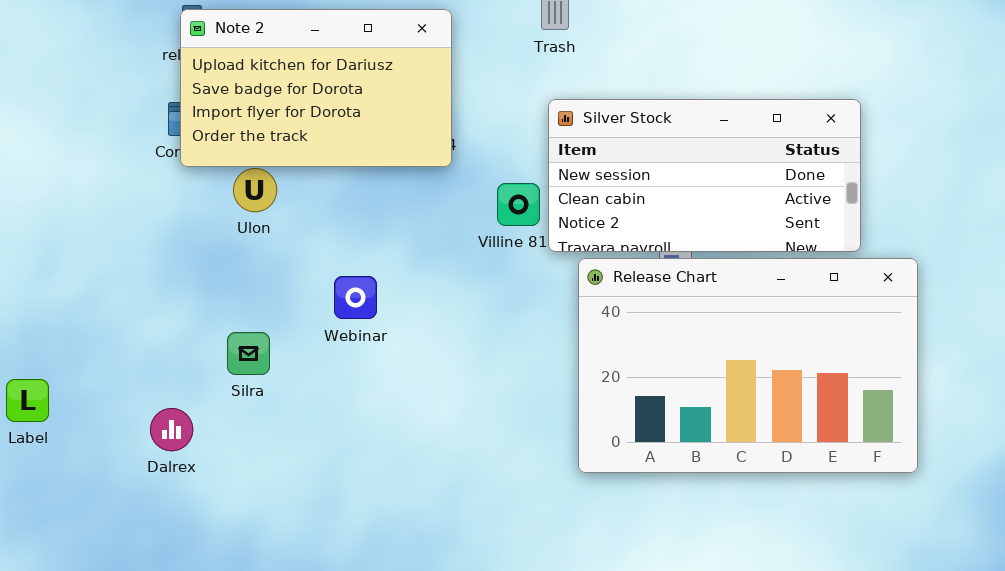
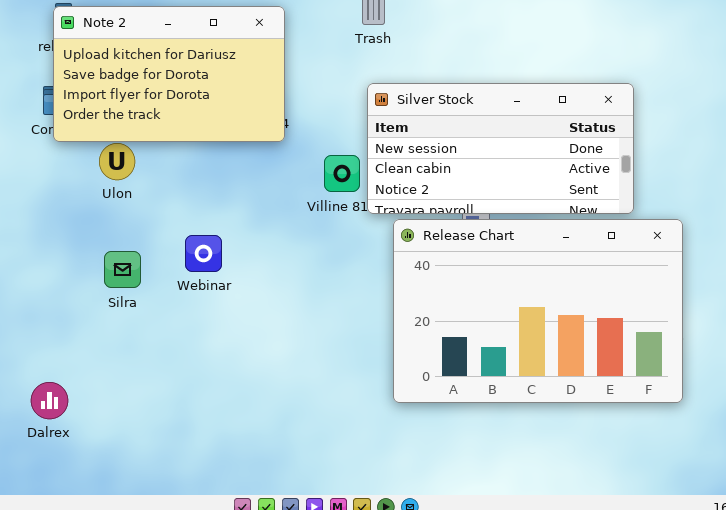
Silra: [227,332,270,375] -> [104,251,141,288], moved
Dalrex: [150,408,193,451] -> [31,382,68,419], moved

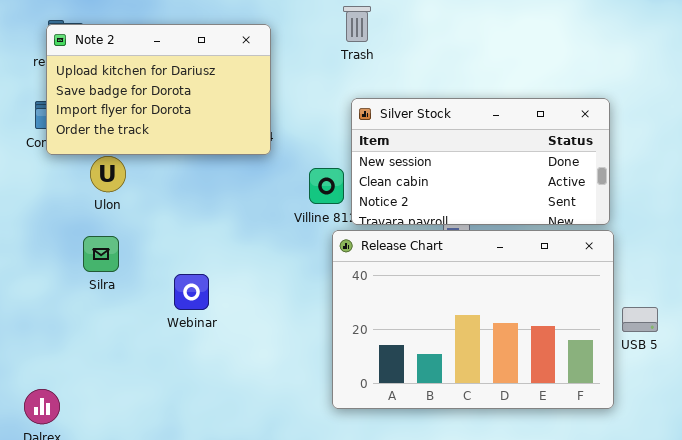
Release Chart: [393,219,683,403] -> [332,230,614,409], moved
Webinar: [185,235,222,272] -> [174,274,209,310], moved
Silra: [104,251,141,288] -> [83,236,119,272], moved

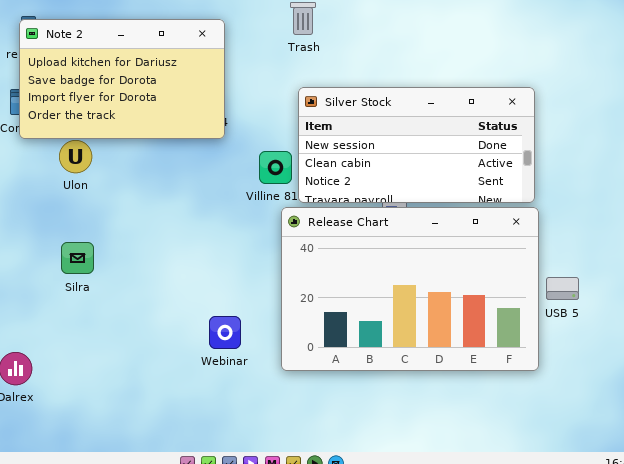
Silra: [83,236,119,272] -> [61,242,94,274], moved
Webinar: [174,274,209,310] -> [209,316,241,349], moved

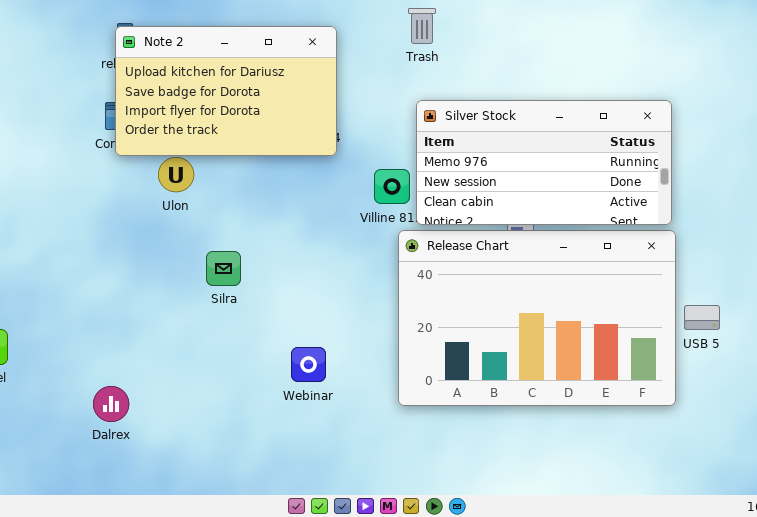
Silver Stock: [298,87,535,203] -> [416,100,672,225], scrolled up 1 row
Silra: [61,242,94,274] -> [206,251,241,286], moved
Webinar: [209,316,241,349] -> [291,347,326,382], moved

